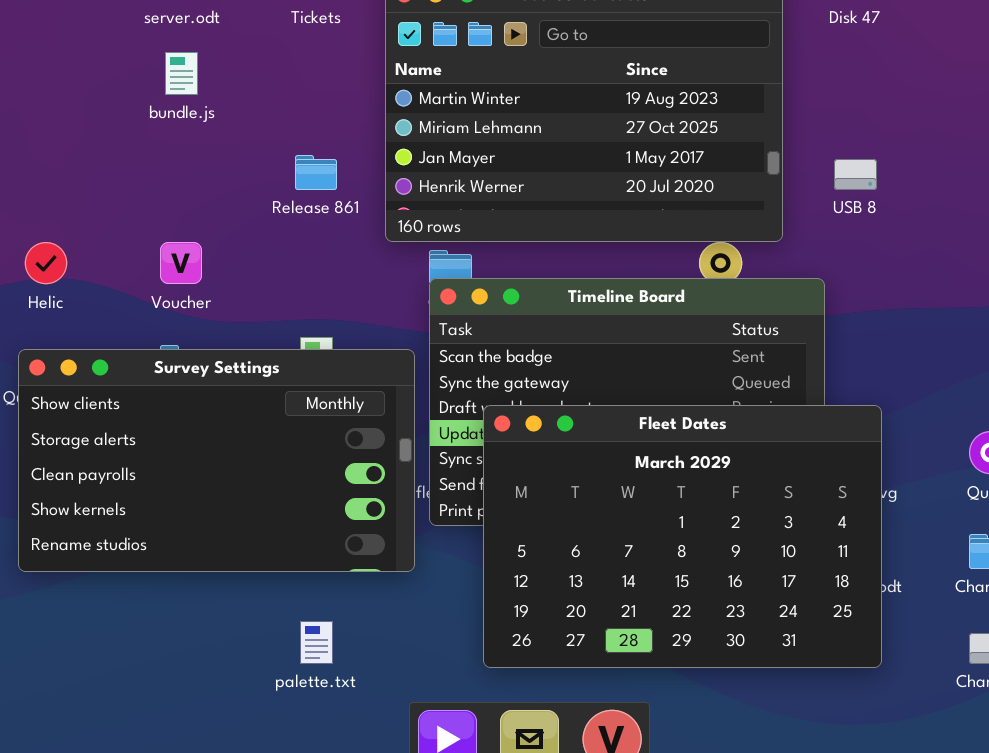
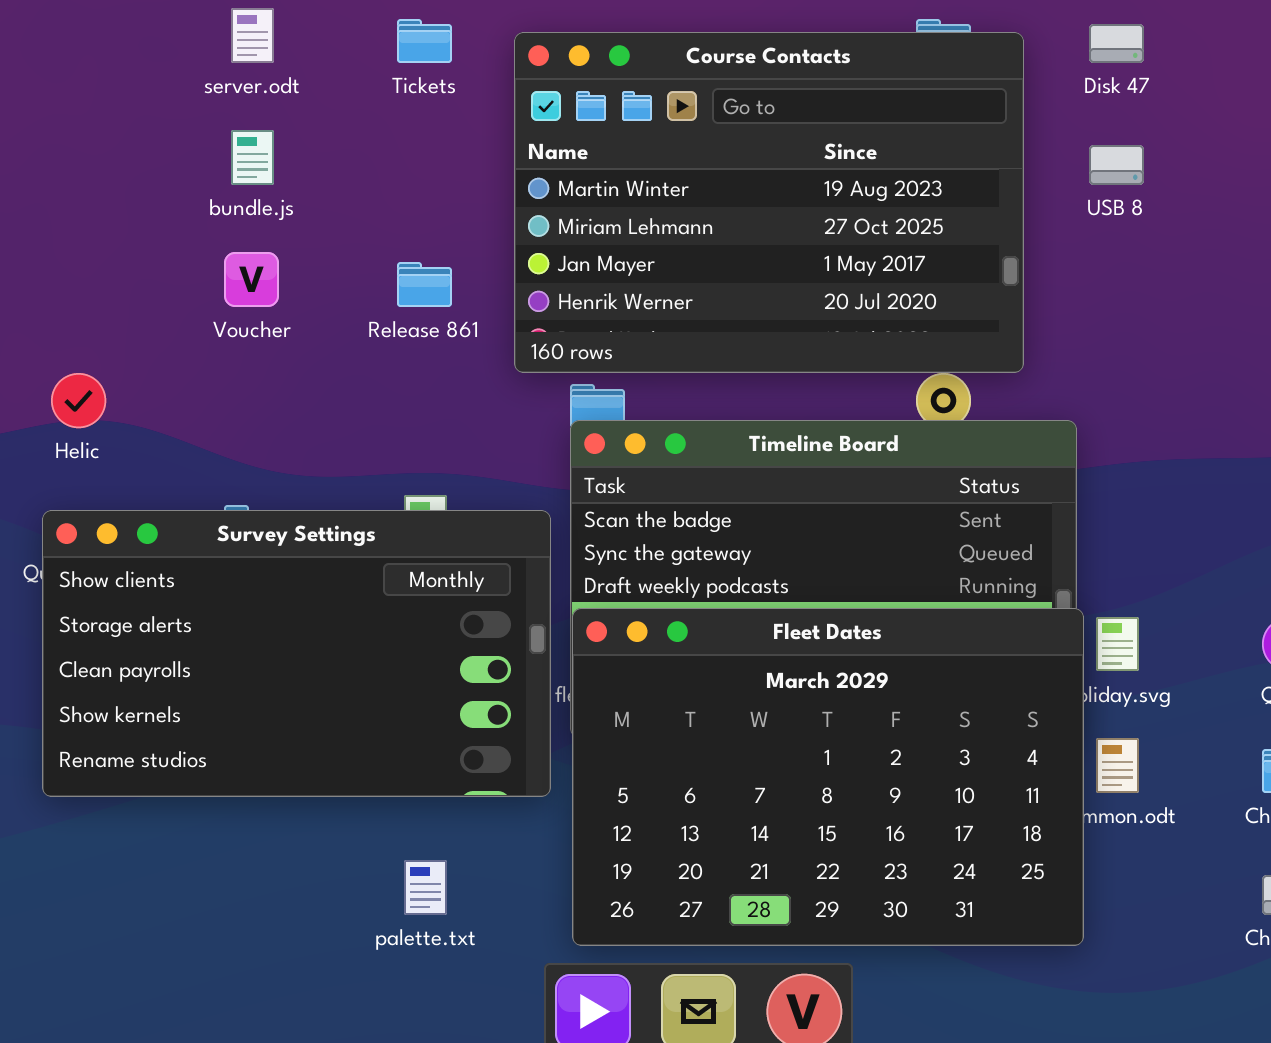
USB 8: [834,159,877,190] -> [1089,145,1144,185], moved
Voucher: [160,242,202,284] -> [224,252,279,307], moved
Fleet Dates: [483,405,882,668] -> [572,608,1084,946], moved

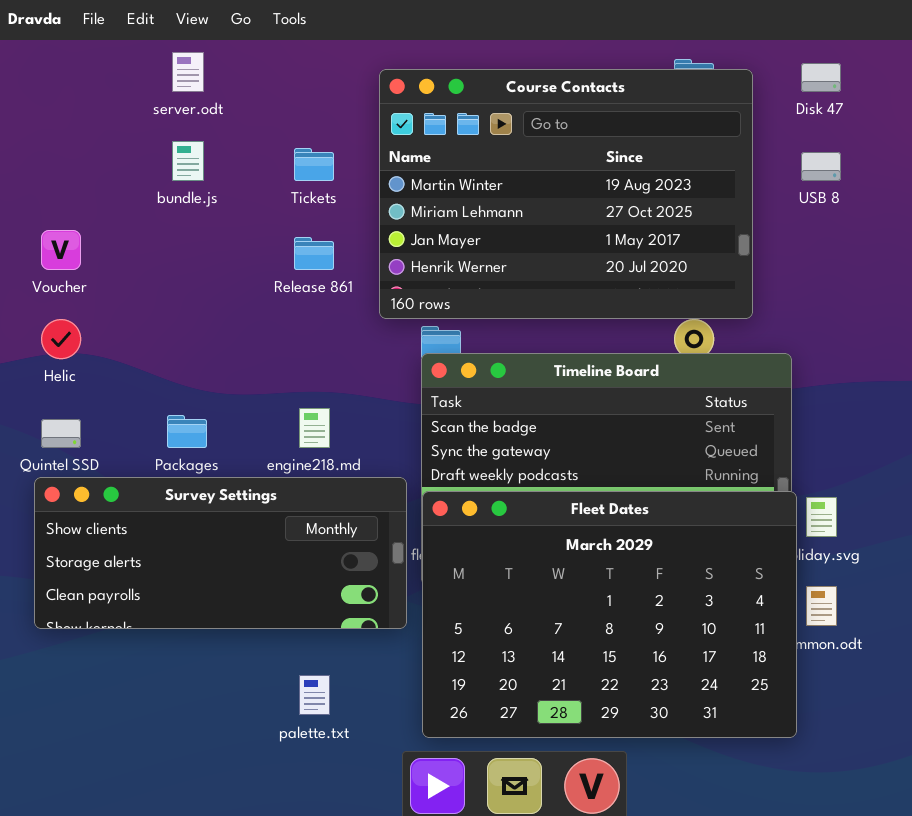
Tickets: [397,19,452,63] -> [294,148,334,181], moved
Voucher: [224,252,279,307] -> [41,230,81,270], moved
Survey Settings: [42,510,551,797] -> [34,477,407,629], resized

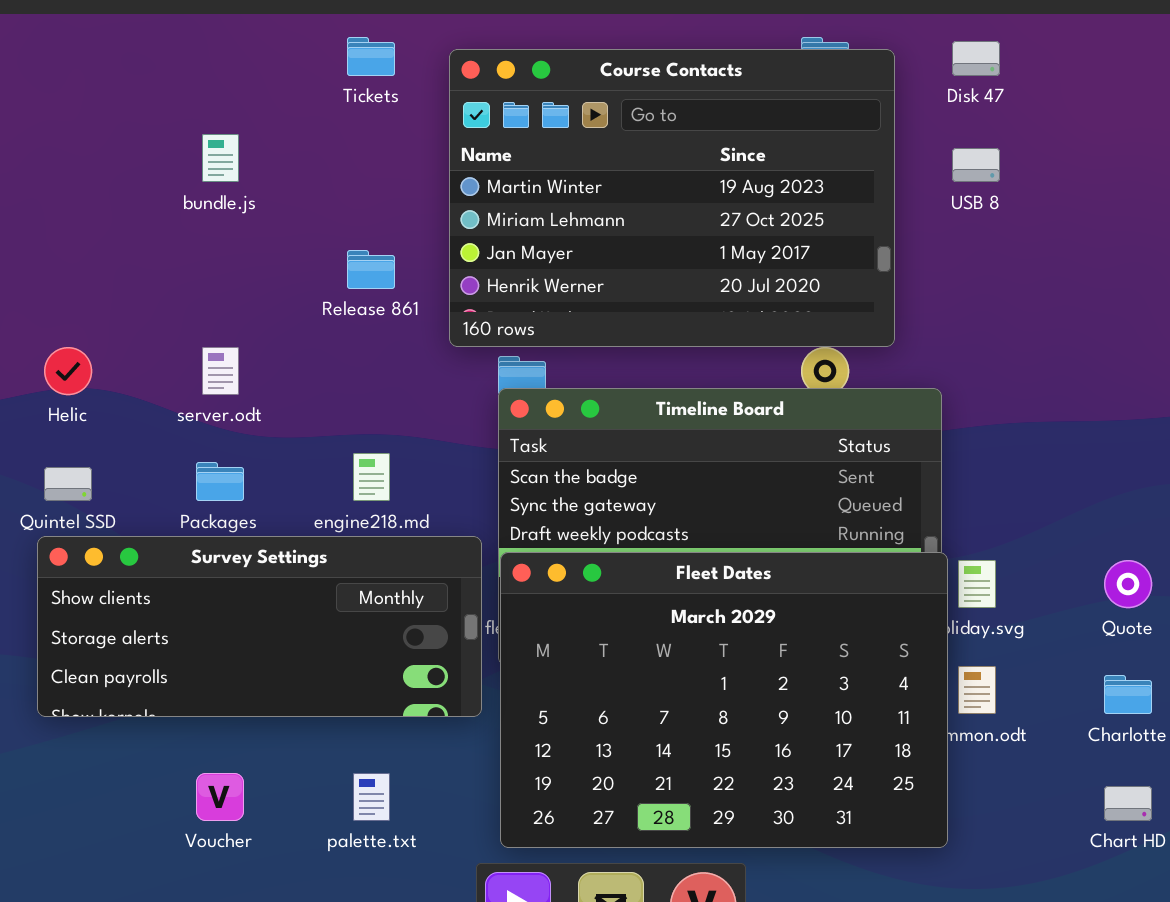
server.odt: [172,52,204,92] -> [202,347,239,395], moved
Tickets: [294,148,334,181] -> [347,37,395,76], moved
Voucher: [41,230,81,270] -> [196,773,244,821], moved

